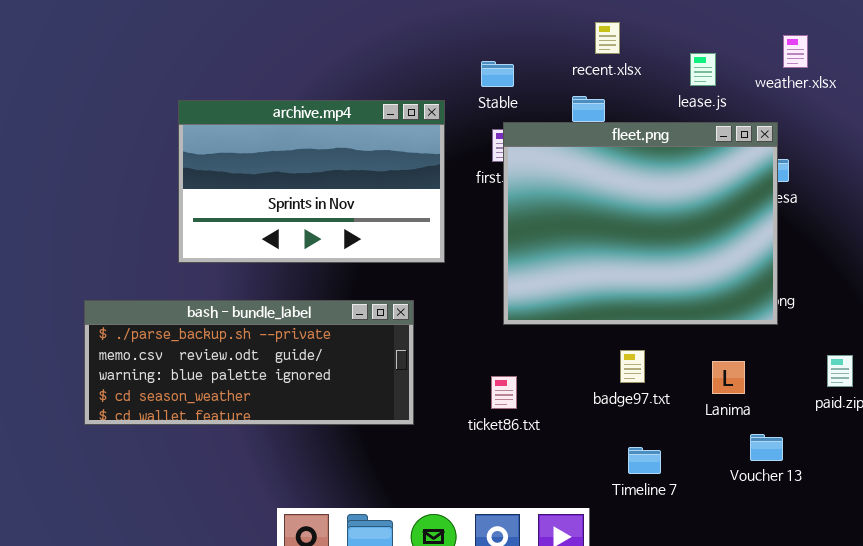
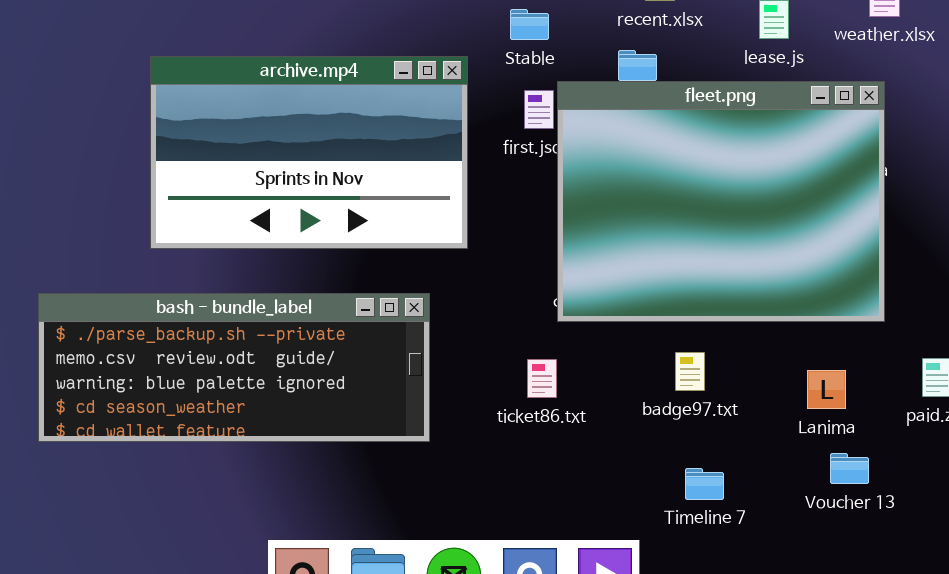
fleet.png: [503,122,778,325] -> [557,81,885,322], moved
Lanima: [712,361,745,394] -> [807,370,846,409], moved
ticket86.txt: [491,376,517,409] -> [527,359,557,398], moved

